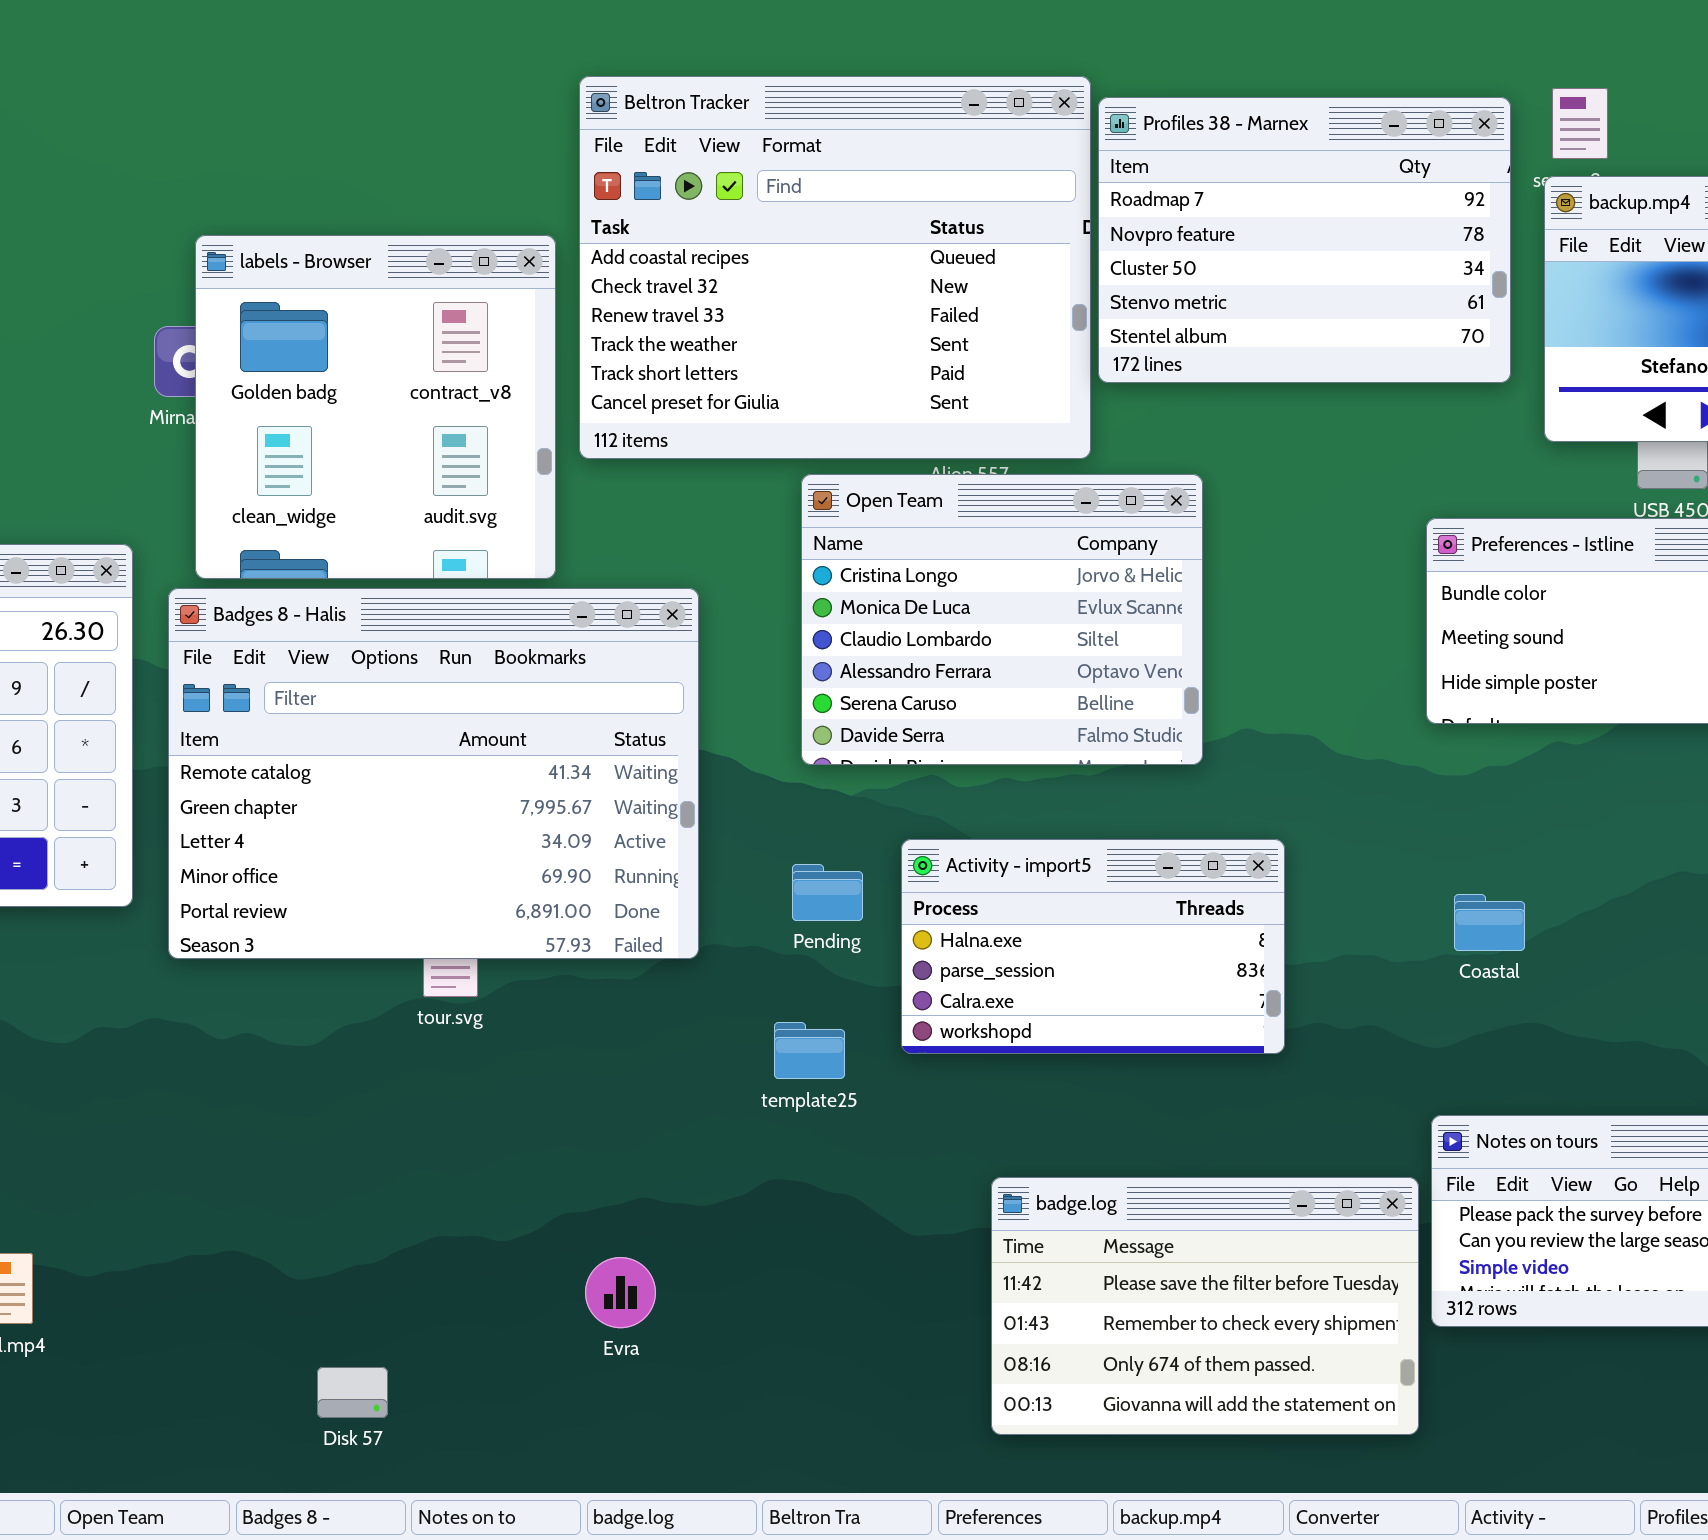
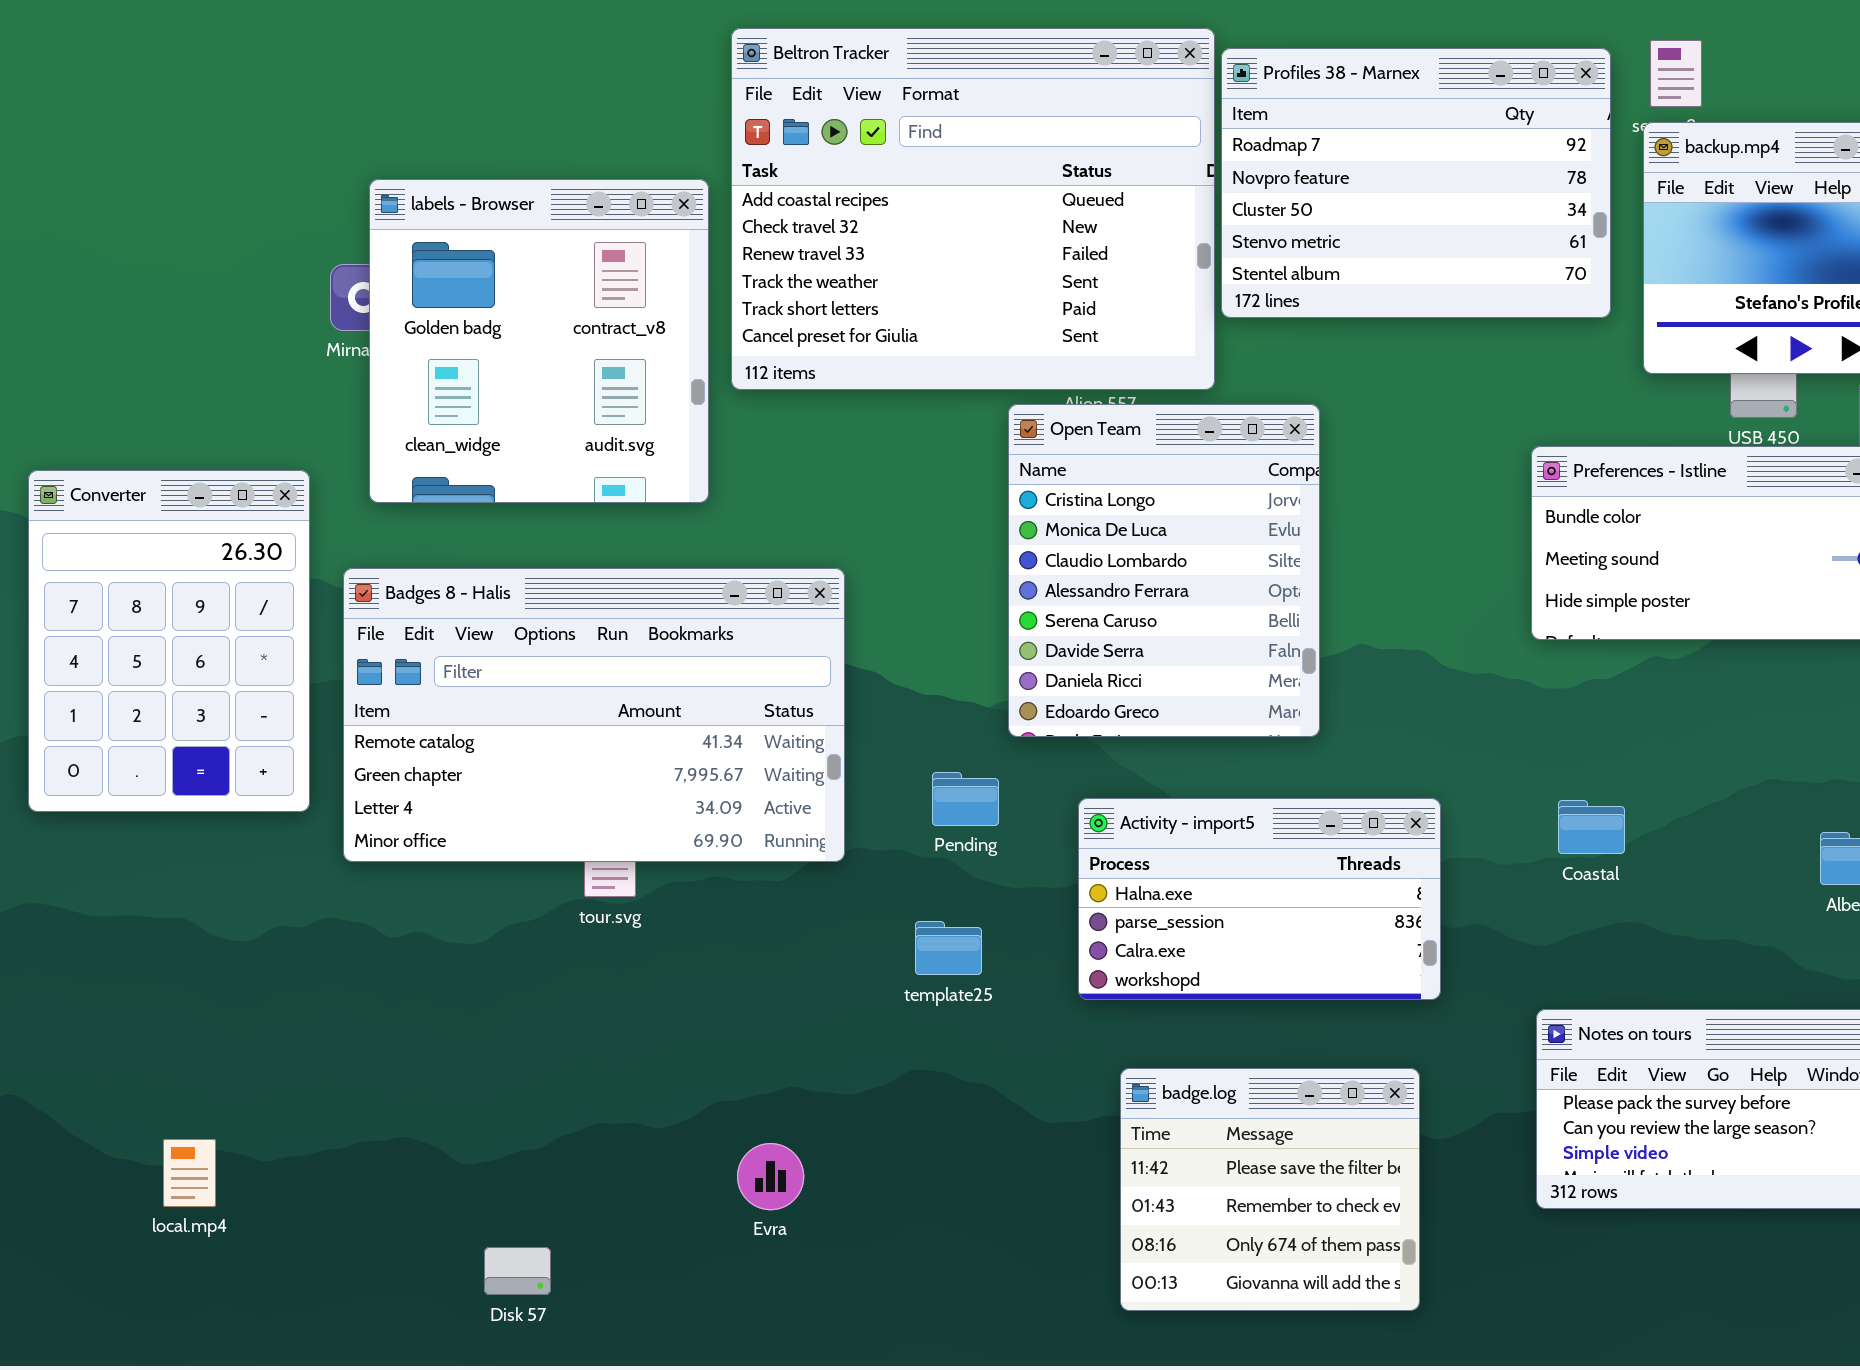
Open Team: [801,474,1203,765] -> [1008,404,1320,737], resized
Badges 8 - Halis: [168,588,699,959] -> [343,568,845,862], resized
Activity - import5: [901,839,1285,1054] -> [1078,798,1441,1000], moved
badge.log: [991,1177,1419,1435] -> [1120,1068,1420,1311], resized

